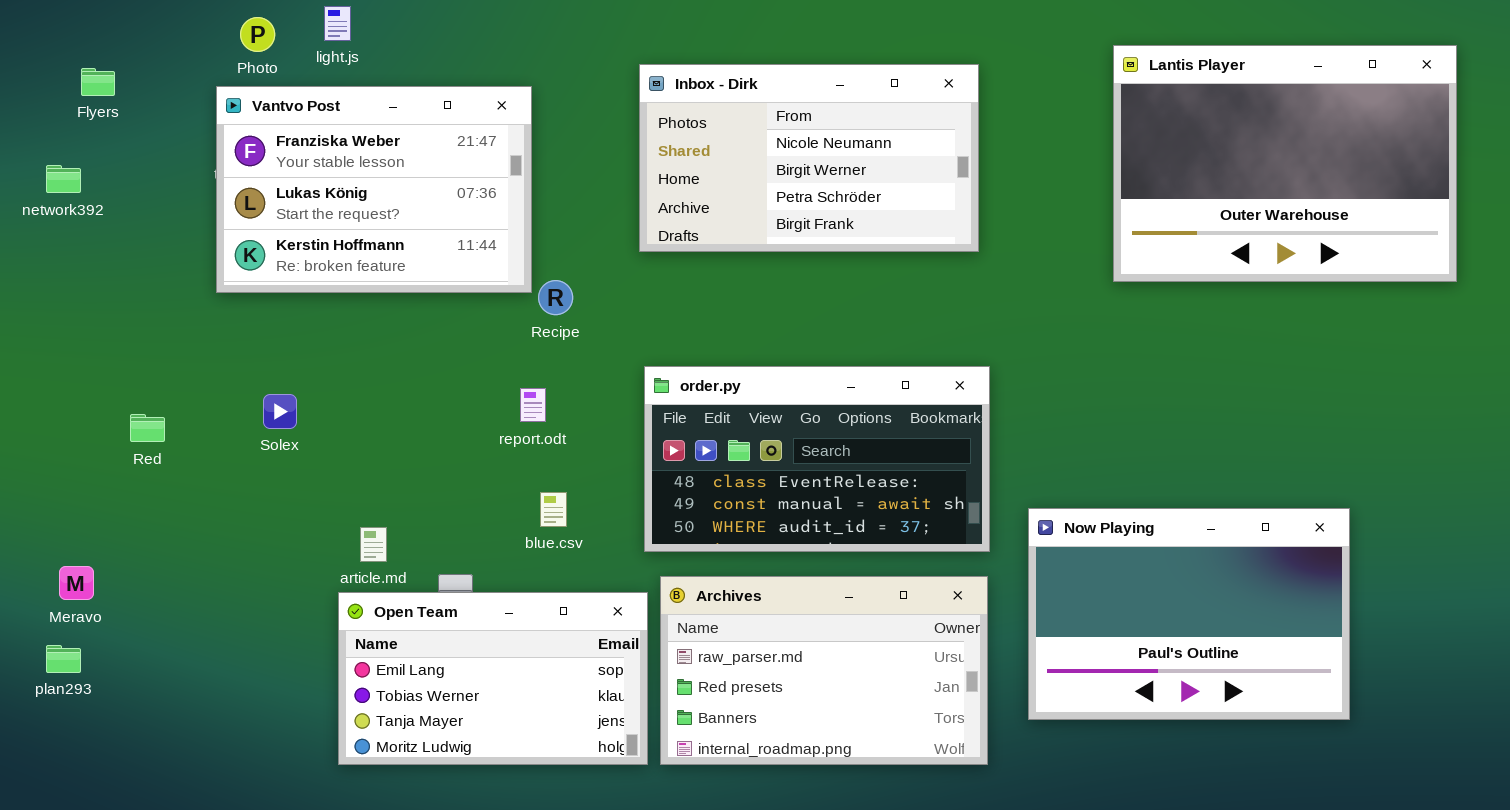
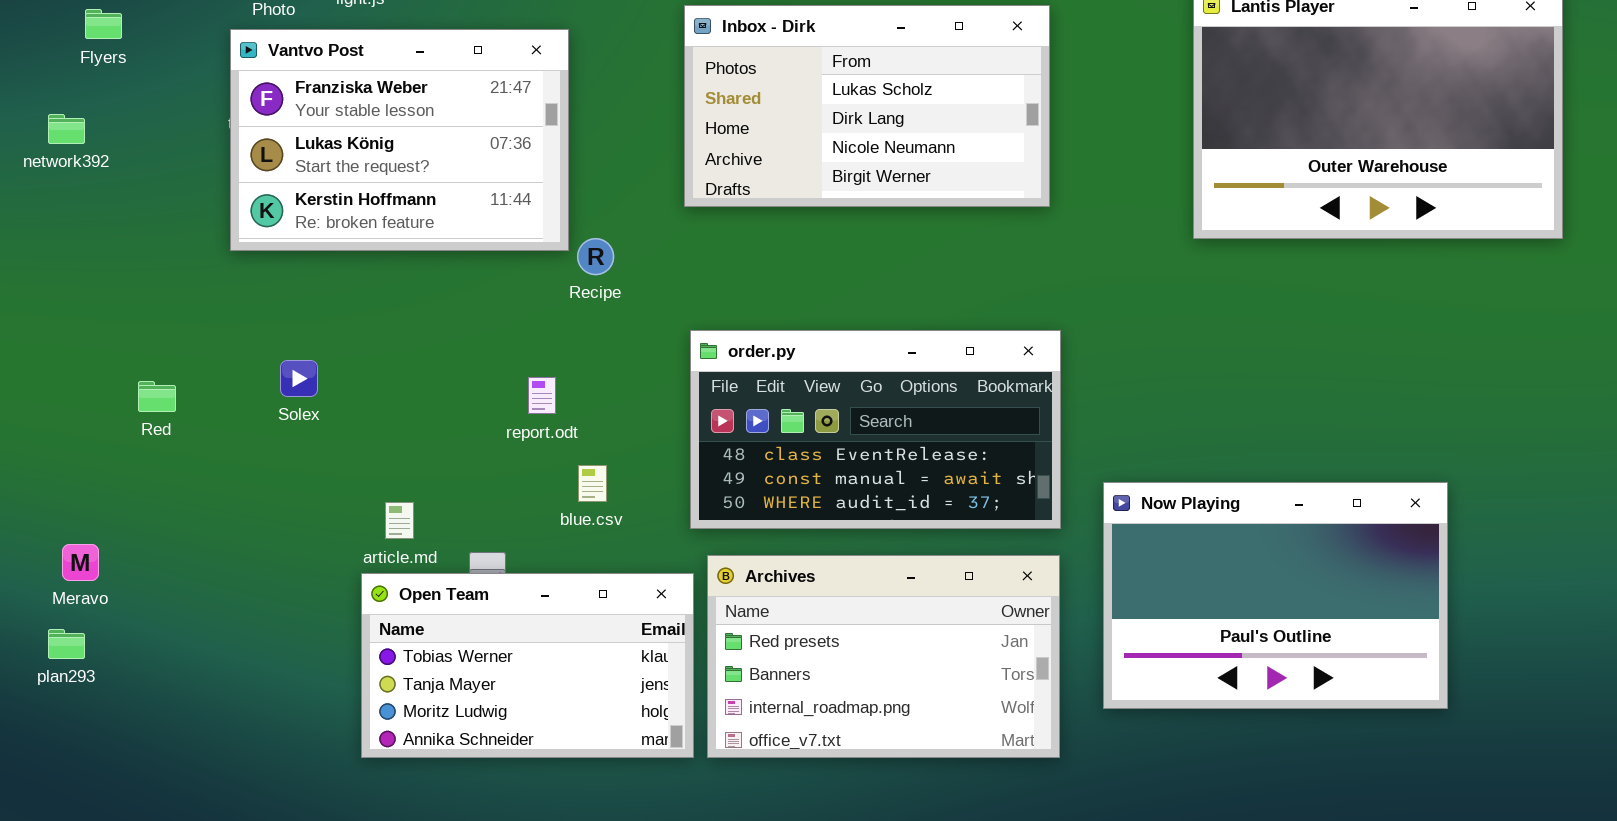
Inbox - Dirk: [639,64,979,252] -> [684,5,1050,207], scrolled up 2 rows
report.odt: [520,388,546,422] -> [528,377,556,414], moved
Archives: [660,576,988,765] -> [707,555,1060,758], scrolled down 1 row
Open Team: [338,592,648,765] -> [361,573,694,758], scrolled down 1 row

